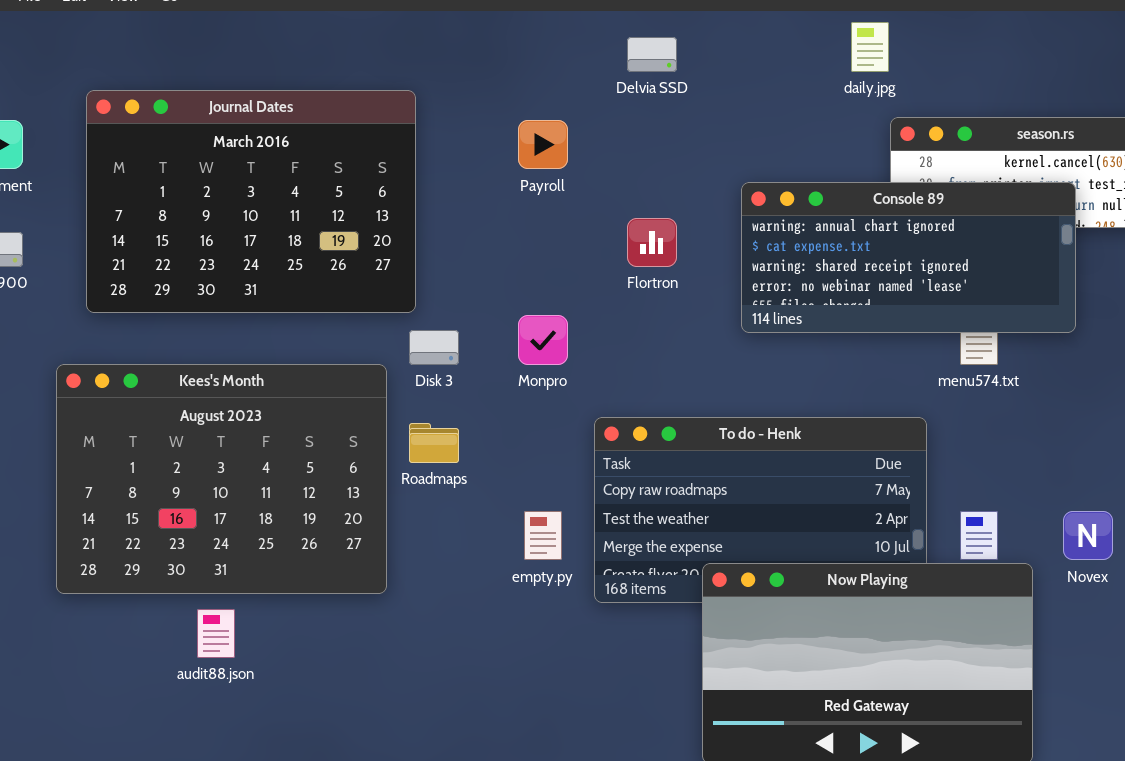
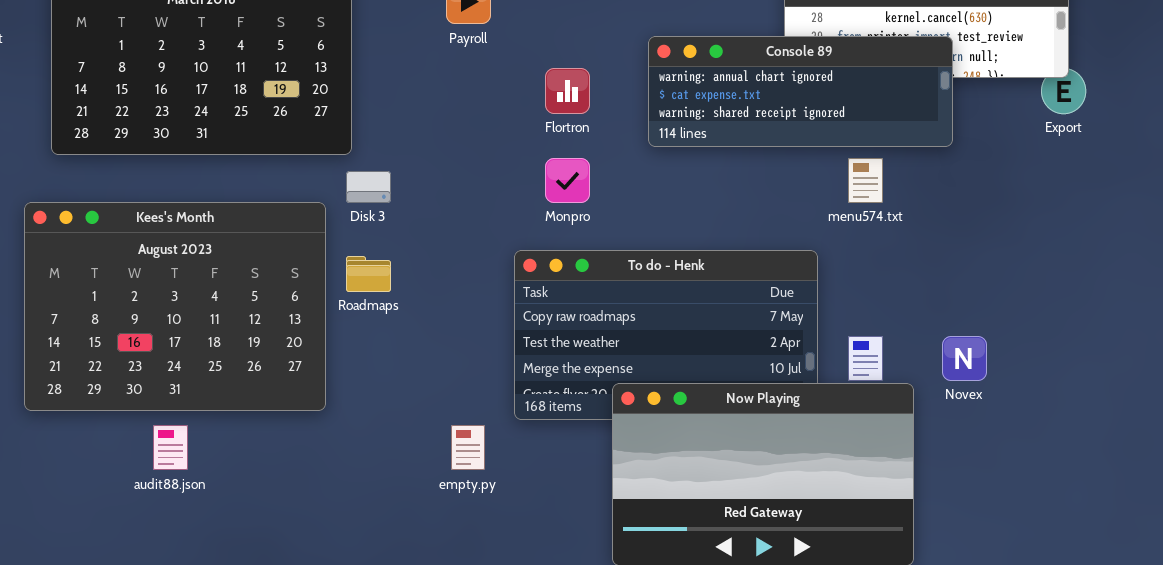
Console 89: [741,182,1076,333] -> [648,36,953,147], resized
Monpro: [518,315,568,365] -> [545,158,590,203], moved
empty.py: [524,511,562,560] -> [451,425,485,470], moved

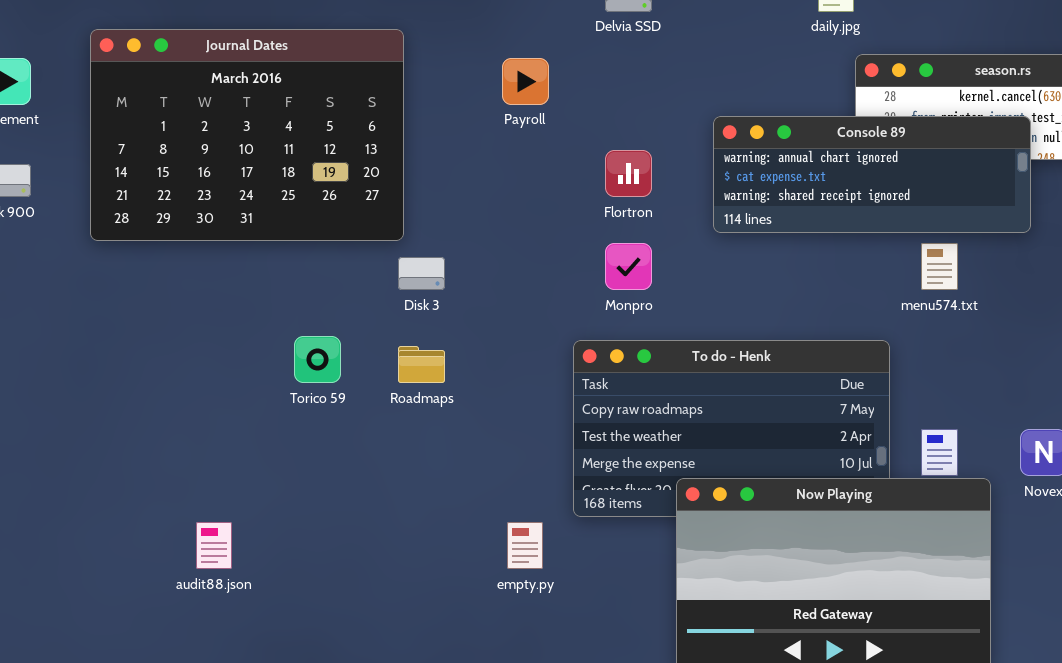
Kees's Month: [24,202,326,411] -> none, closed

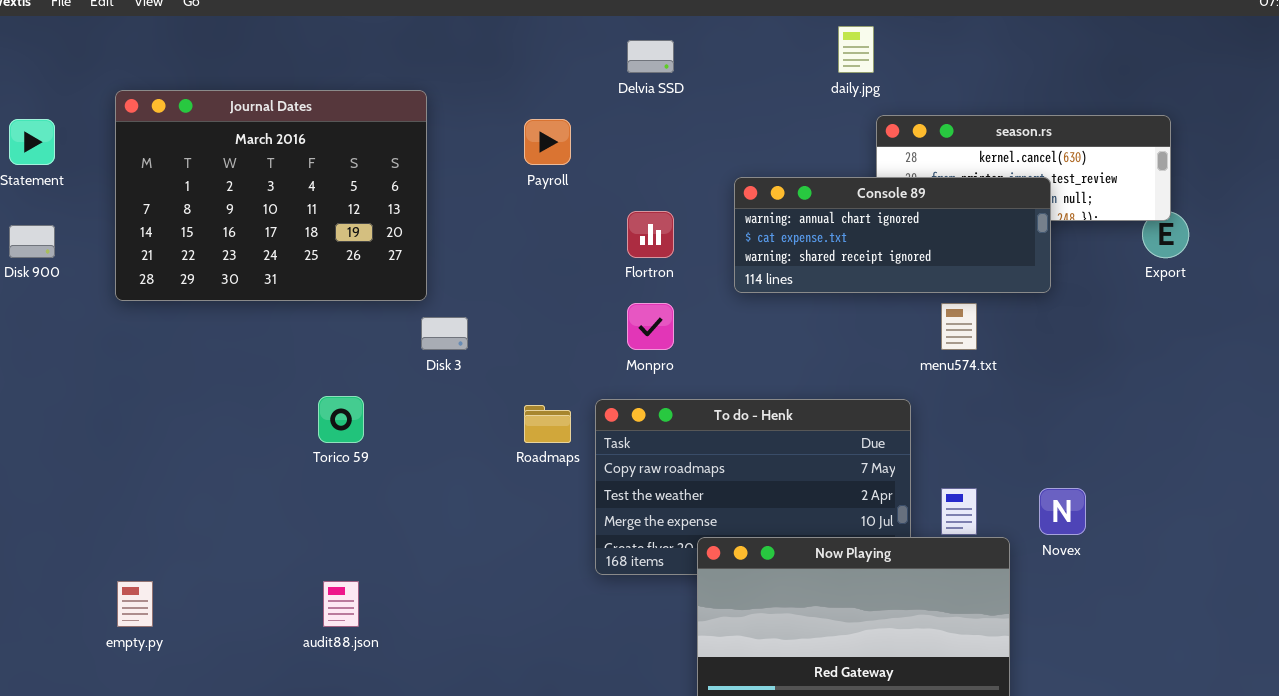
Roadmaps: [398,346,445,383] -> [524,405,571,443], moved
audit88.json: [196,522,232,569] -> [323,581,359,627], moved
empty.py: [507,522,543,569] -> [117,581,153,627], moved

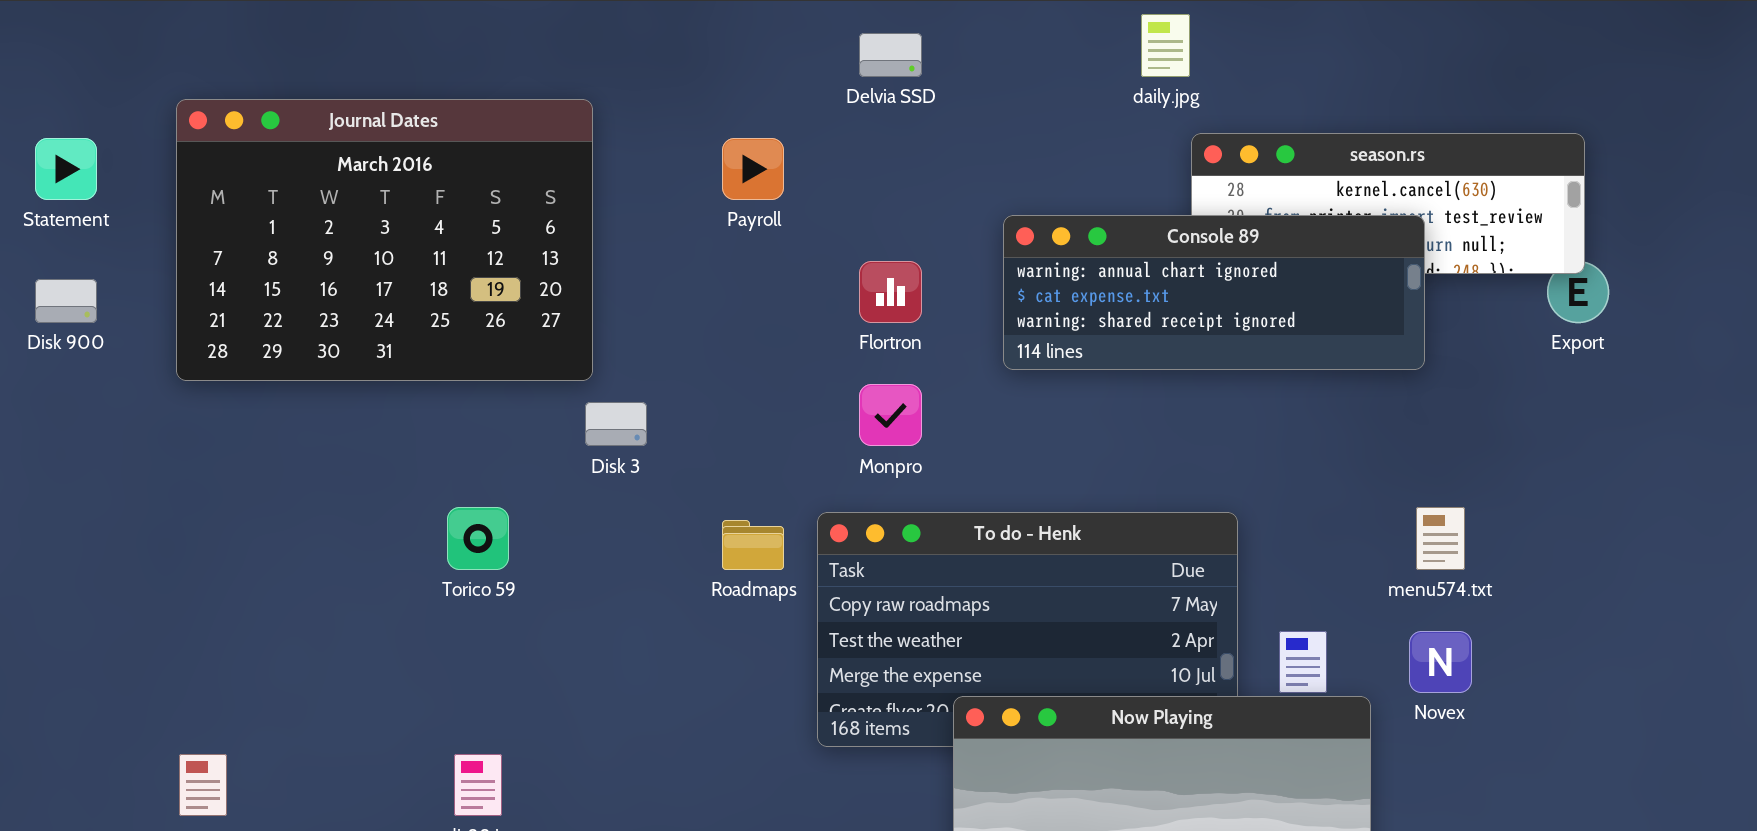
menu574.txt: [941,303,977,350] -> [1416,507,1465,570], moved

